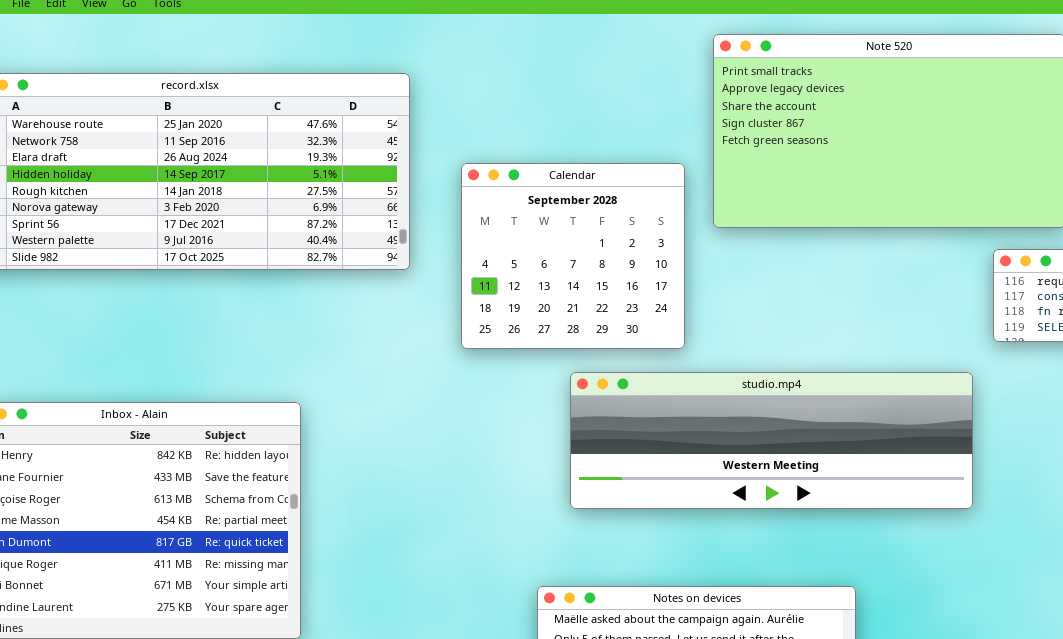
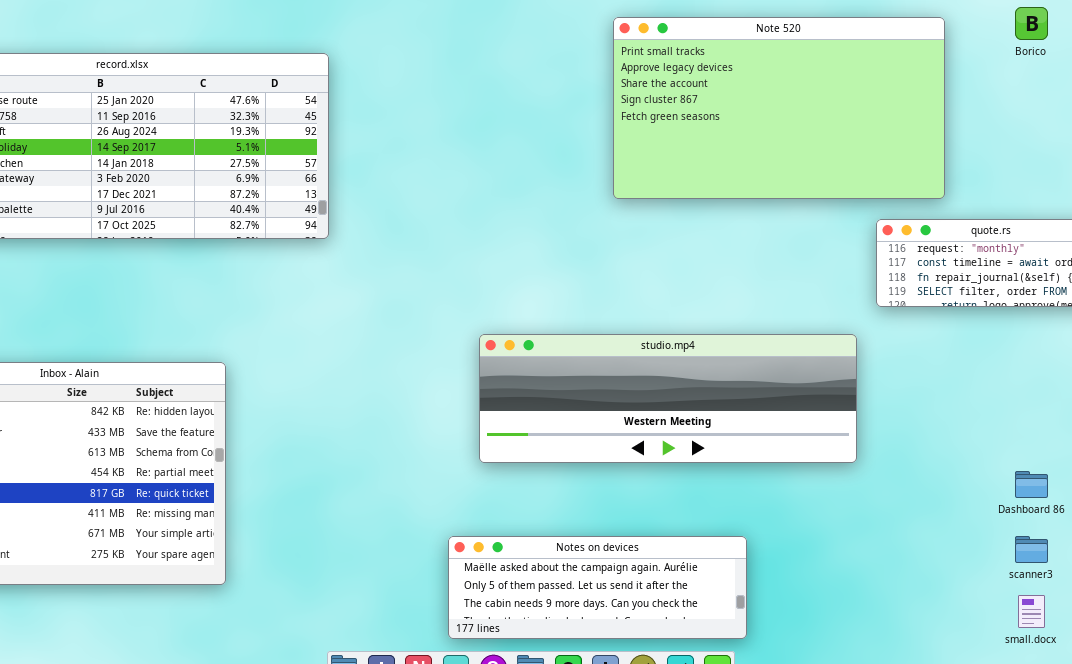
Calendar: [461,163,685,349] -> none, closed

